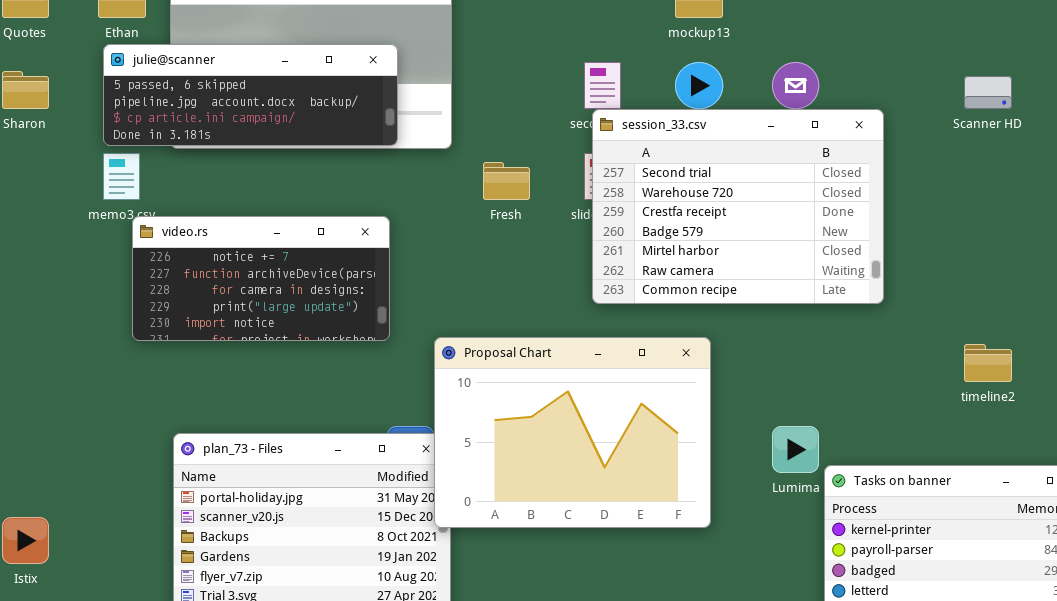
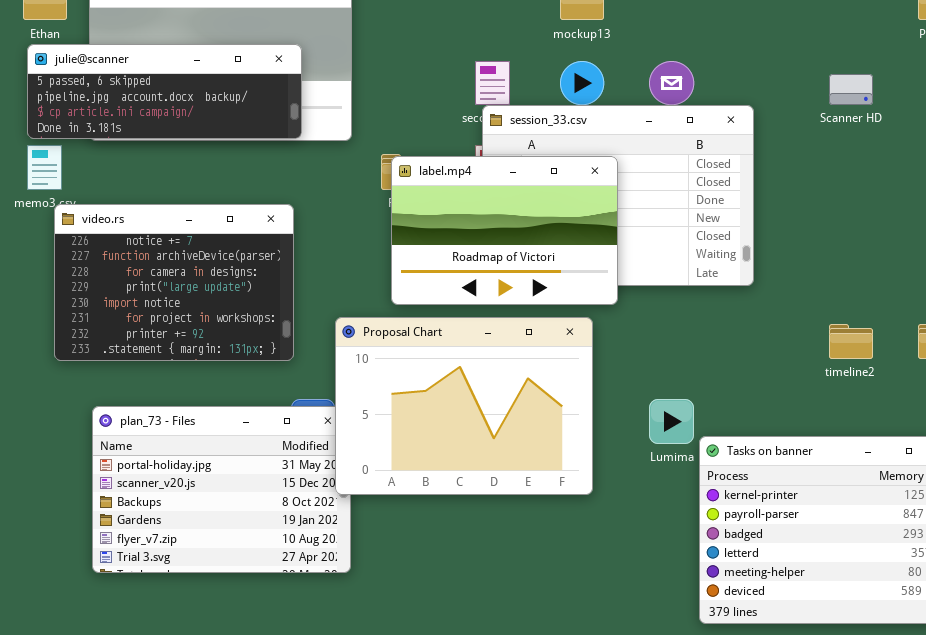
label.mp4: none -> [391,156,618,305], opened
video.rs: [132,216,390,341] -> [54,204,294,361], resized

